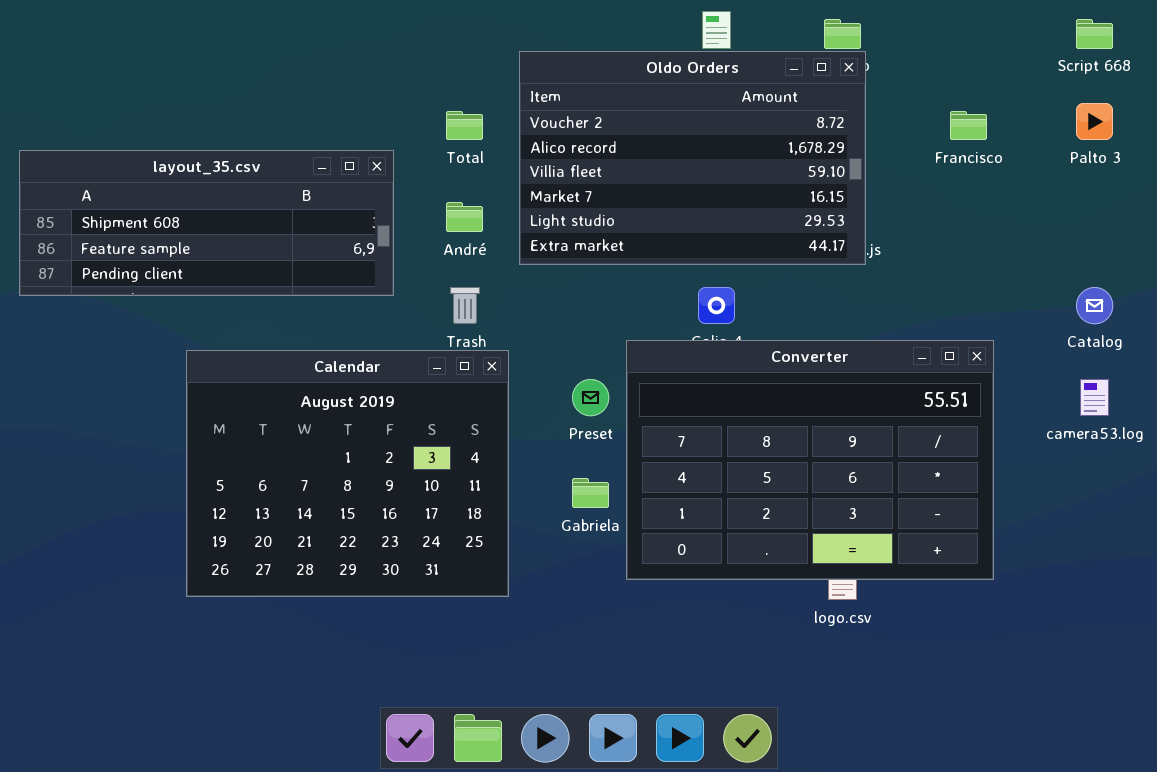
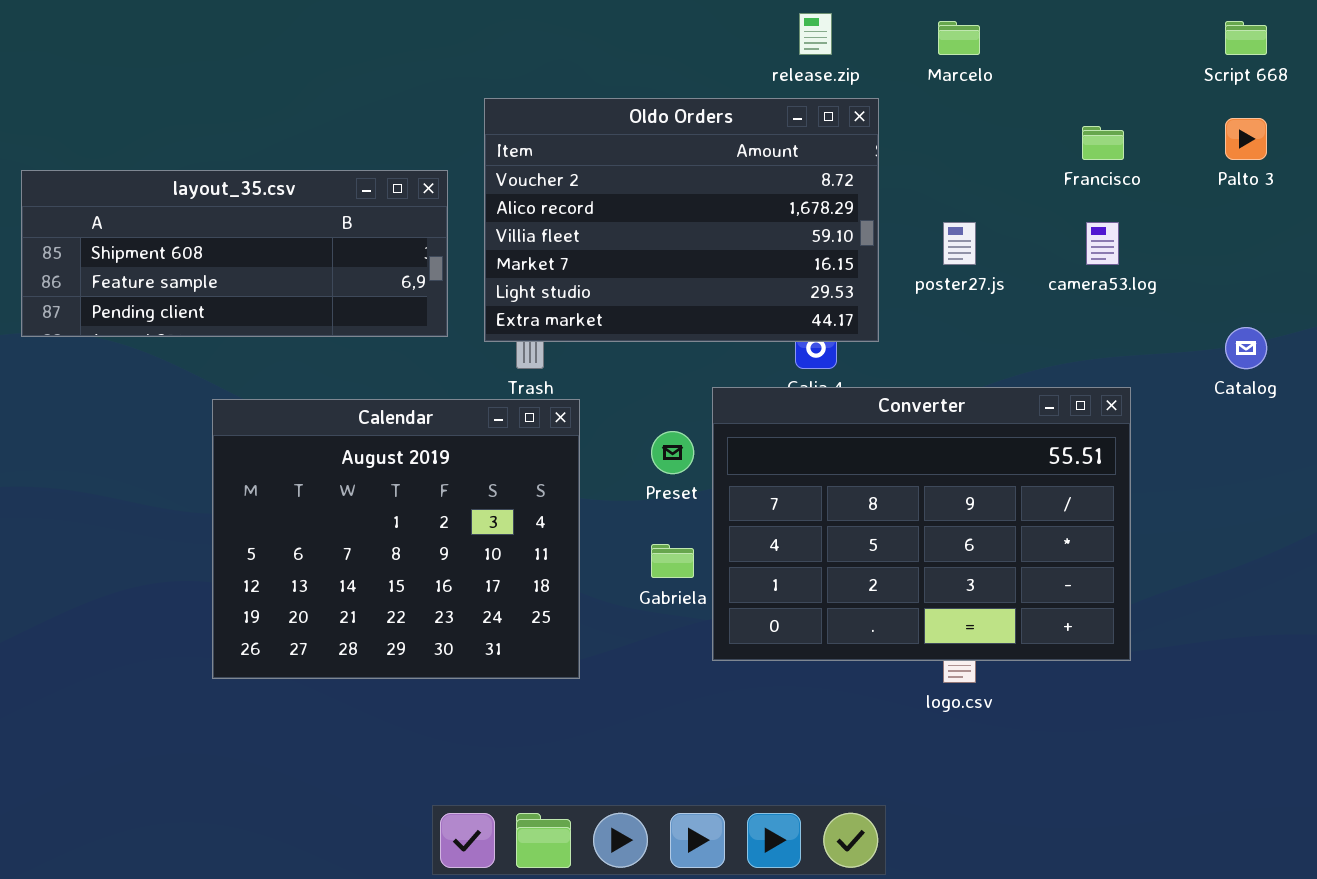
Oldo Orders: [519,51,866,265] -> [484,98,879,342], moved
camera53.log: [1080,379,1109,416] -> [1086,222,1119,265], moved

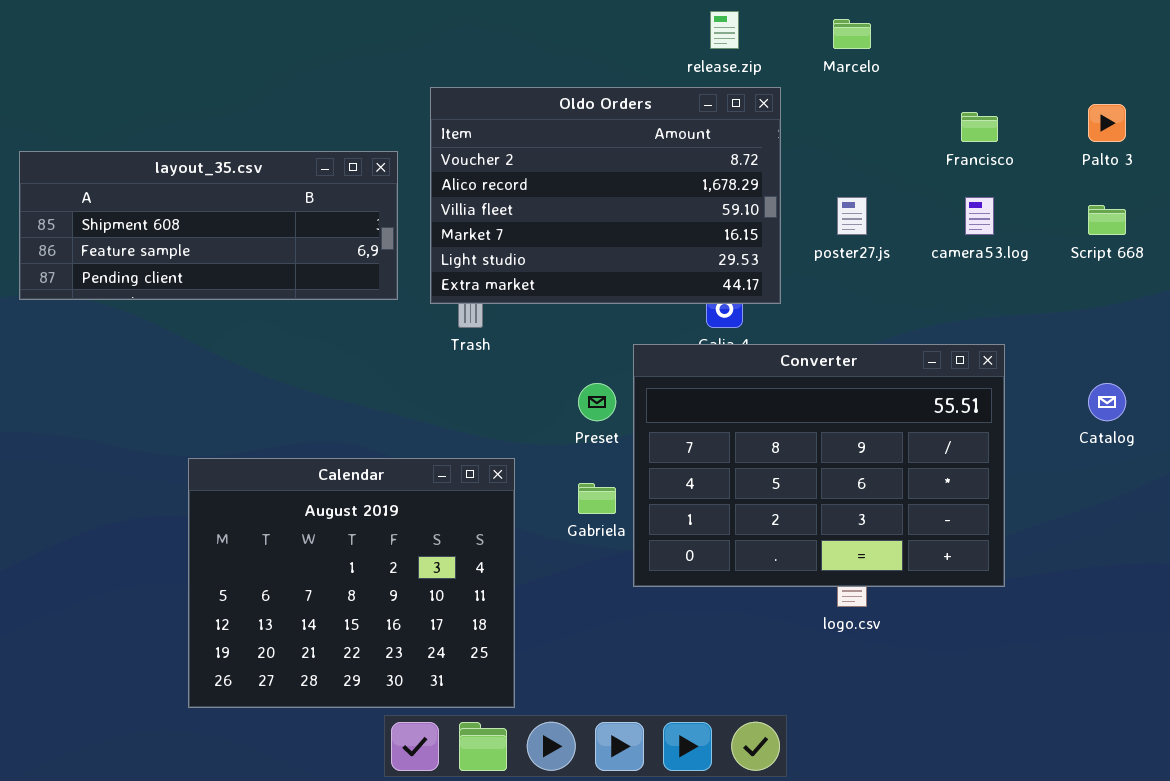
Script 668: [1225,21,1267,55] -> [1088,205,1126,235], moved
Catalog: [1225,327,1267,369] -> [1088,383,1126,421], moved
Calendar: [212,399,580,679] -> [188,458,515,708], moved

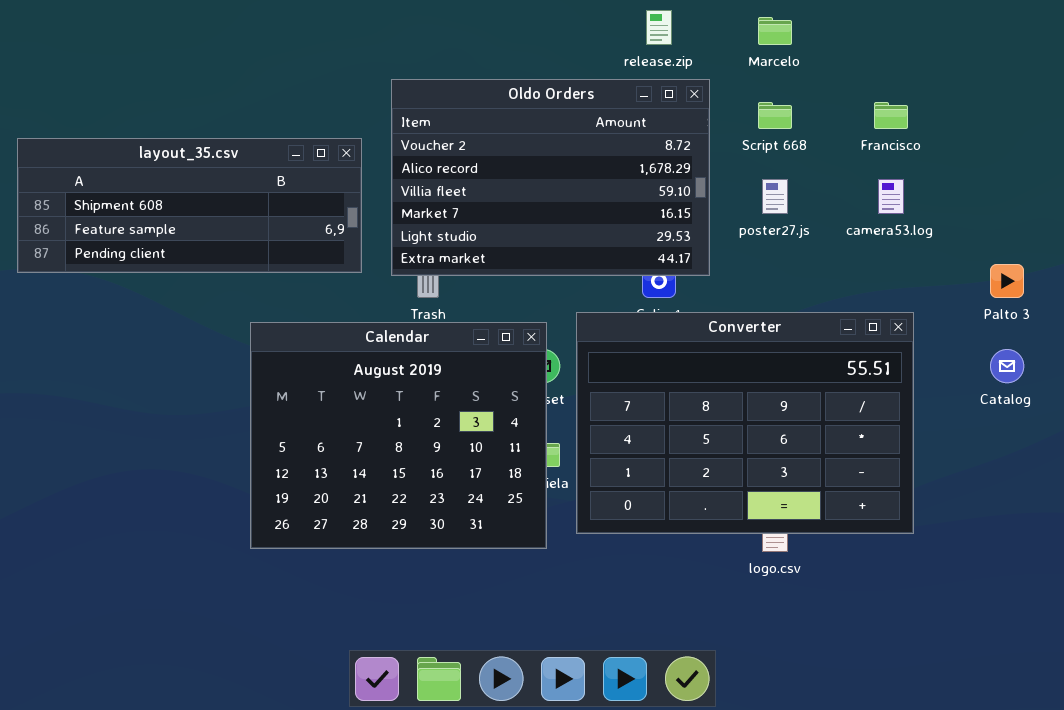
Palto 3: [1088,104,1126,142] -> [990,264,1024,298], moved
Script 668: [1088,205,1126,235] -> [758,102,792,129], moved
Calendar: [188,458,515,708] -> [250,322,547,549], moved

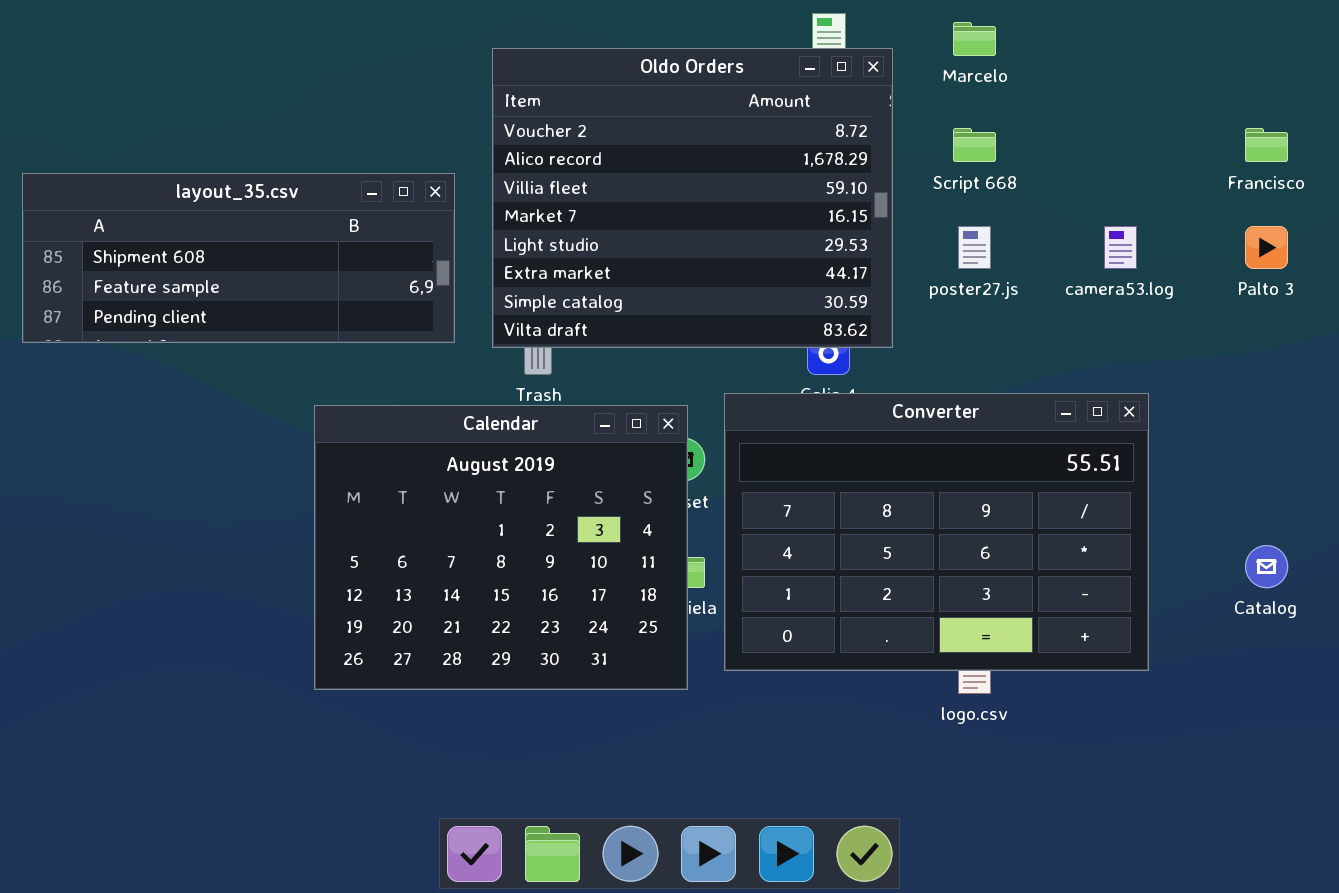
Oldo Orders: [391,79,710,276] -> [492,48,893,348], resized
Francisco: [874,102,908,129] -> [1245,128,1288,162], moved
Palto 3: [990,264,1024,298] -> [1245,226,1288,269], moved
Catalog: [990,349,1024,383] -> [1245,545,1288,588], moved

